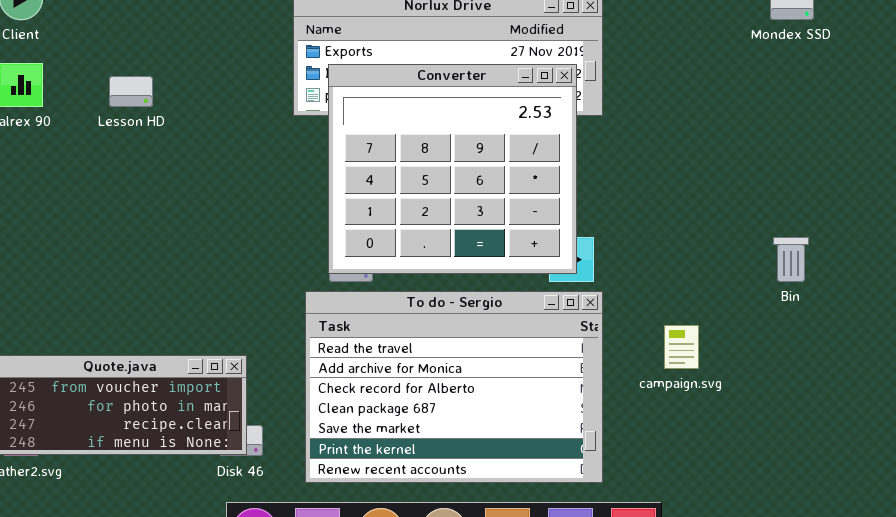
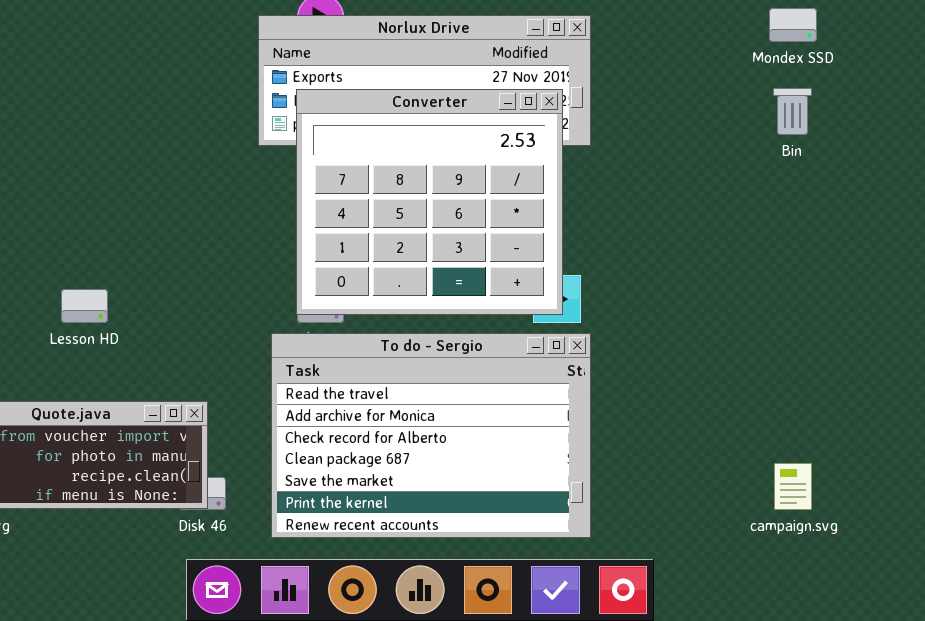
Lesson HD: [109,76,153,107] -> [61,289,108,323], moved
Bin: [773,237,809,282] -> [773,88,812,135], moved
campaign.svg: [664,325,699,369] -> [774,463,812,510], moved

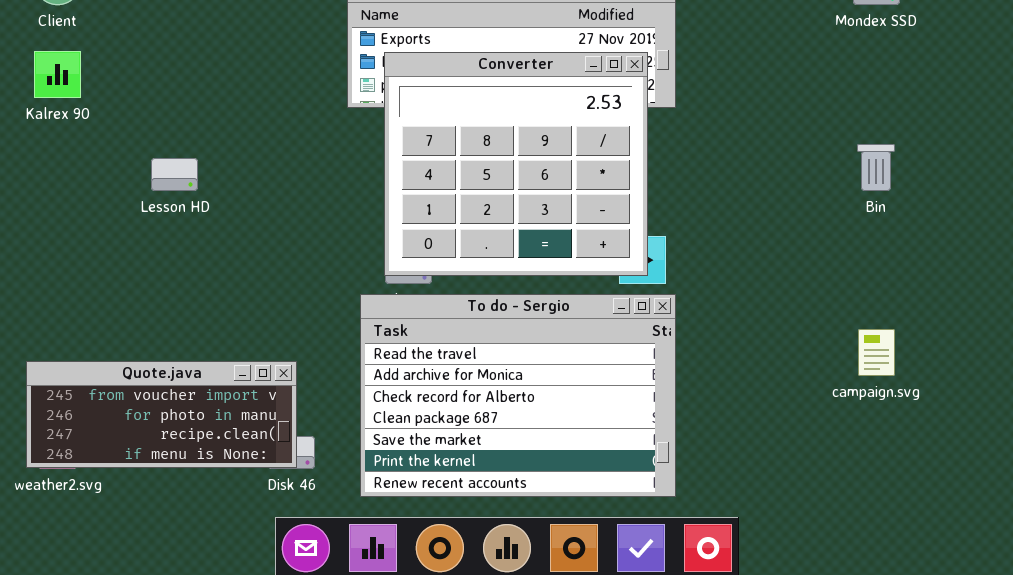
Bin: [773,88,812,135] -> [857,144,895,191], moved
Lesson HD: [61,289,108,323] -> [151,158,198,191], moved
campaign.svg: [774,463,812,510] -> [858,329,895,376], moved

